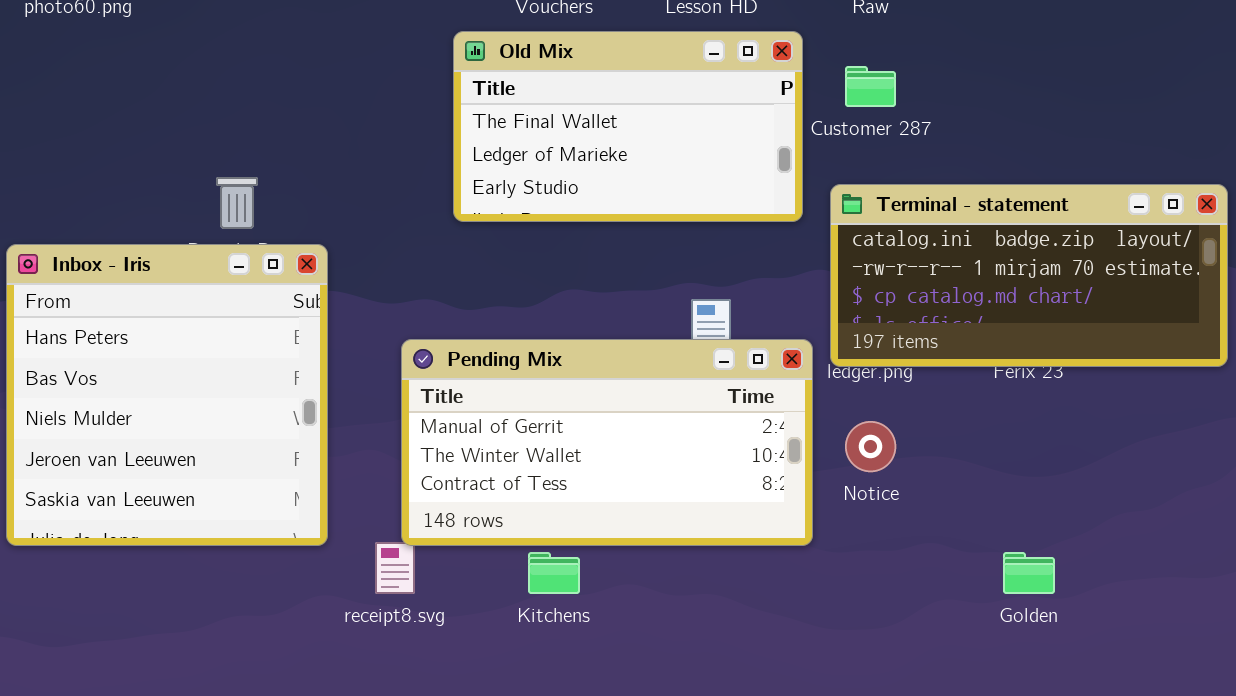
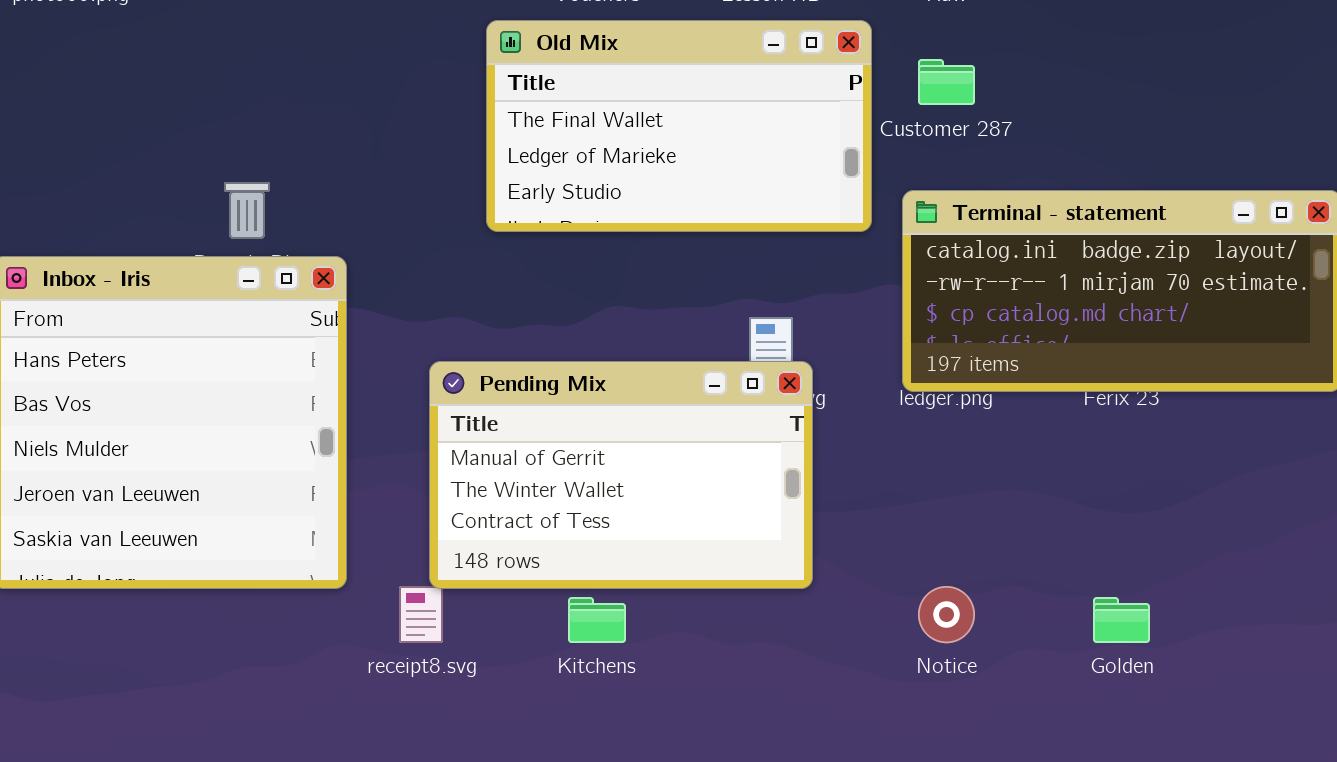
Pending Mix: [401,339,813,546] -> [429,361,813,589], resized
Notice: [845,421,896,472] -> [918,586,975,643], moved

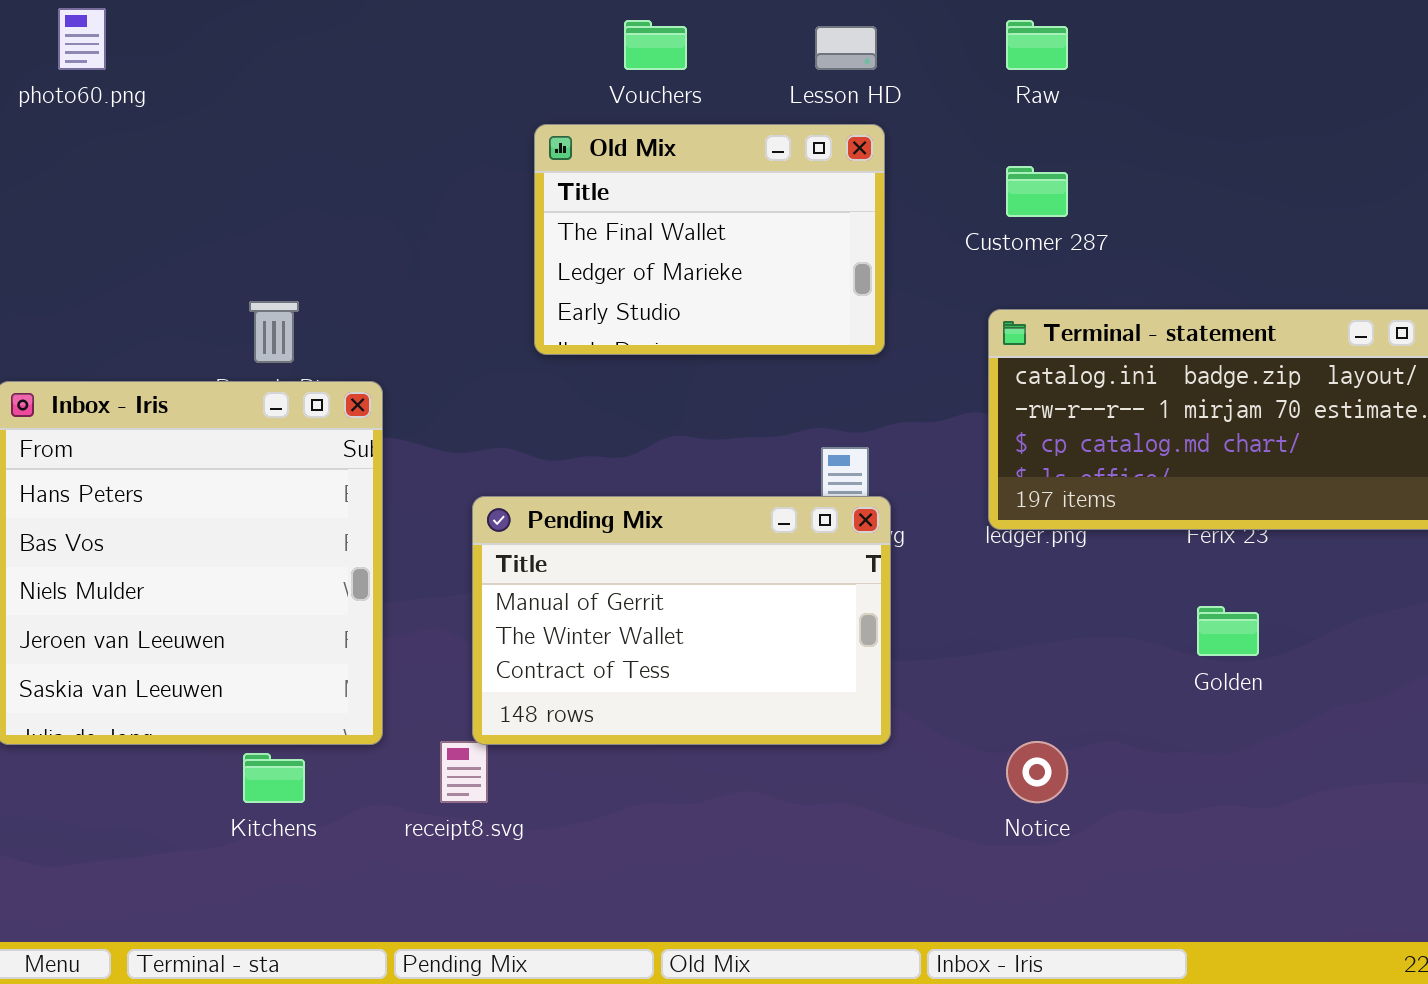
Old Mix: [486,20,872,232] -> [534,124,885,355], resized
Kitchens: [568,597,626,643] -> [243,753,305,803], moved
Golden: [1093,597,1150,643] -> [1197,606,1259,656], moved

